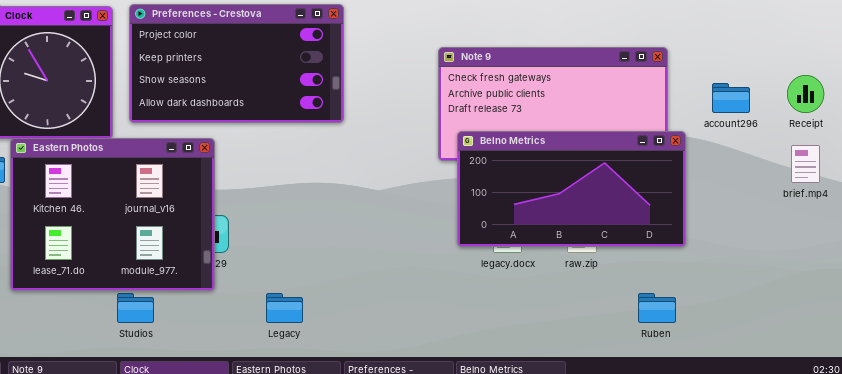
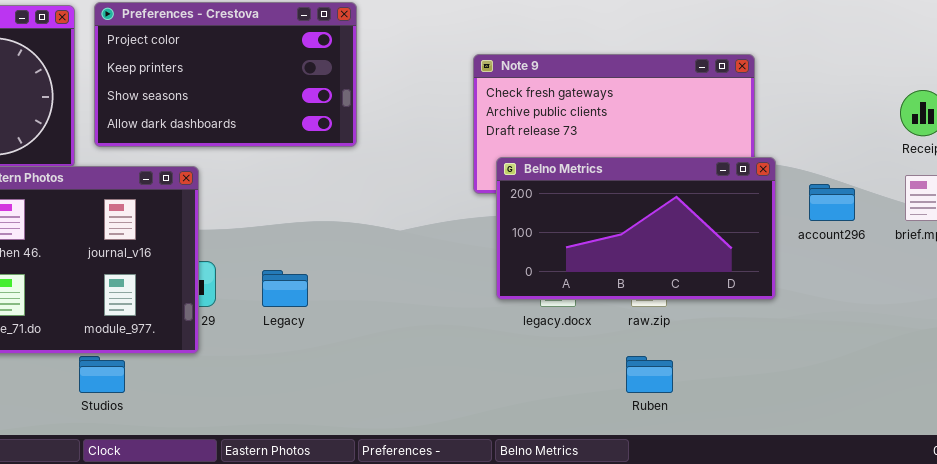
account296: [712,83,750,113] -> [809,184,855,221], moved
Legacy: [266,293,303,323] -> [262,270,308,307], moved
Ruben: [638,293,676,323] -> [626,356,673,393], moved

